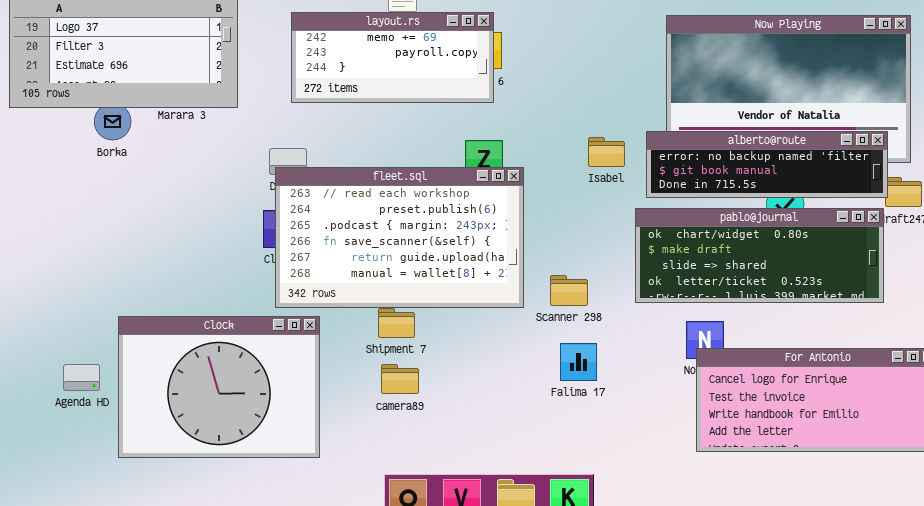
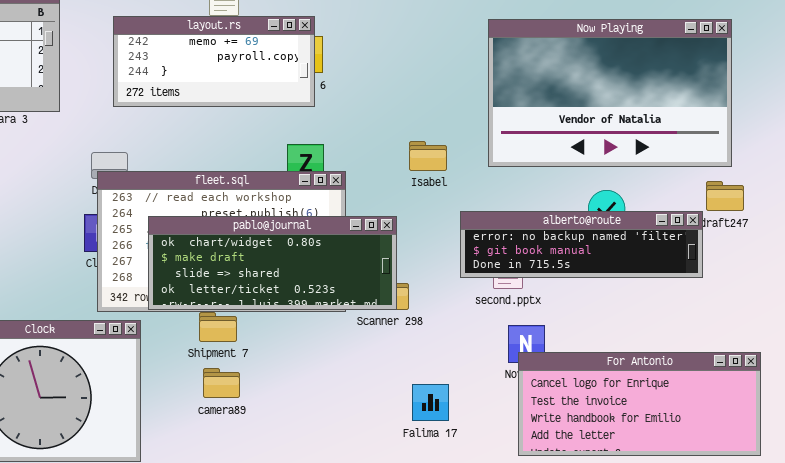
alberto@route: [646,131,888,198] -> [460,211,703,278], moved
pablo@journal: [635,208,884,303] -> [148,216,397,310], moved
Falima 17: [560,343,597,381] -> [412,384,449,421], moved

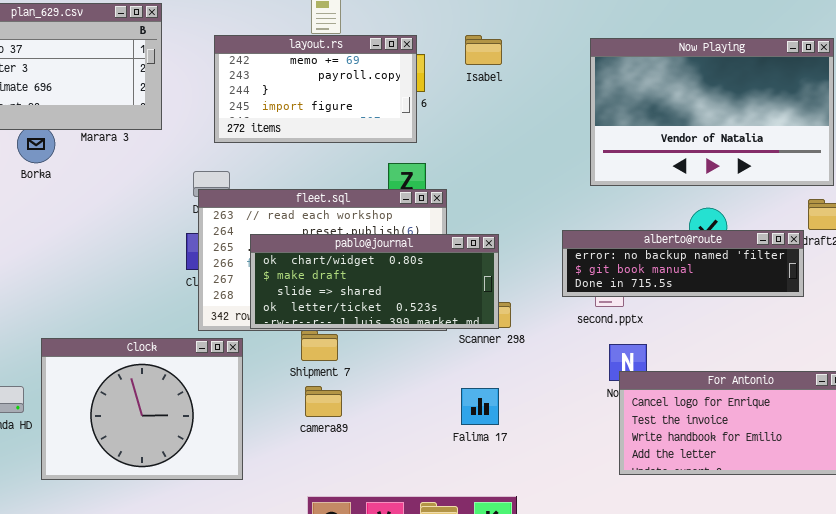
layout.rs: [113,16,315,107] -> [214,35,417,143], resized
Isabel: [409,141,447,171] -> [465,35,502,65], moved
Falima 17: [412,384,449,421] -> [461,388,499,425], moved

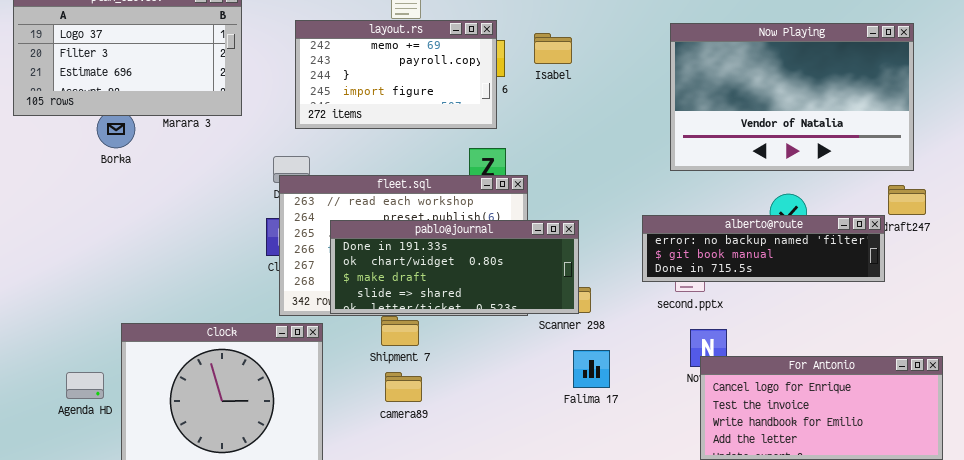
Isabel: [465,35,502,65] -> [534,33,572,64], moved
pablo@journal: [250,234,499,329] -> [330,220,579,314], scrolled up 1 row
Falima 17: [461,388,499,425] -> [573,350,610,388], moved

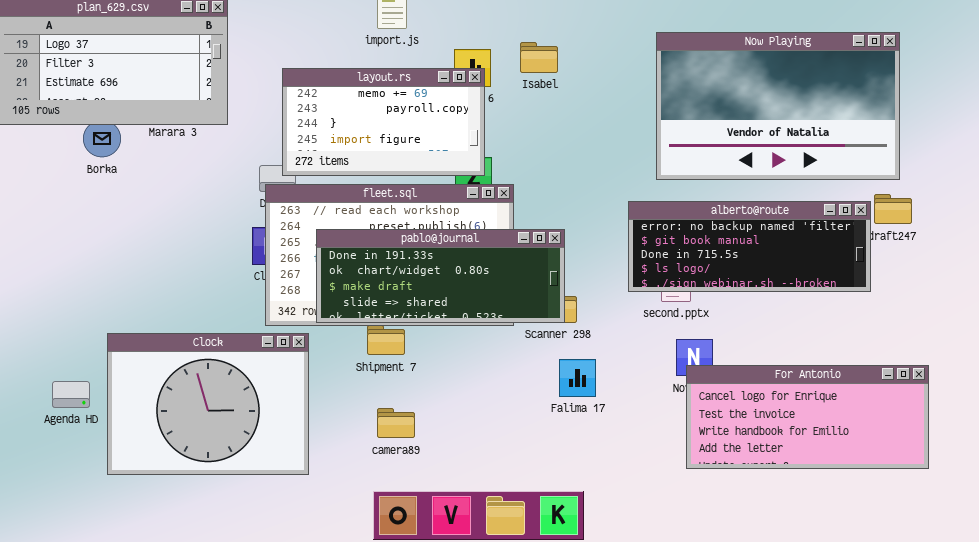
layout.rs: [295,20,497,129] -> [282,68,485,176], moved
alberto@route: [642,215,885,282] -> [628,201,871,292], resized
camera89: [385,372,422,402] -> [377,408,415,438], moved

